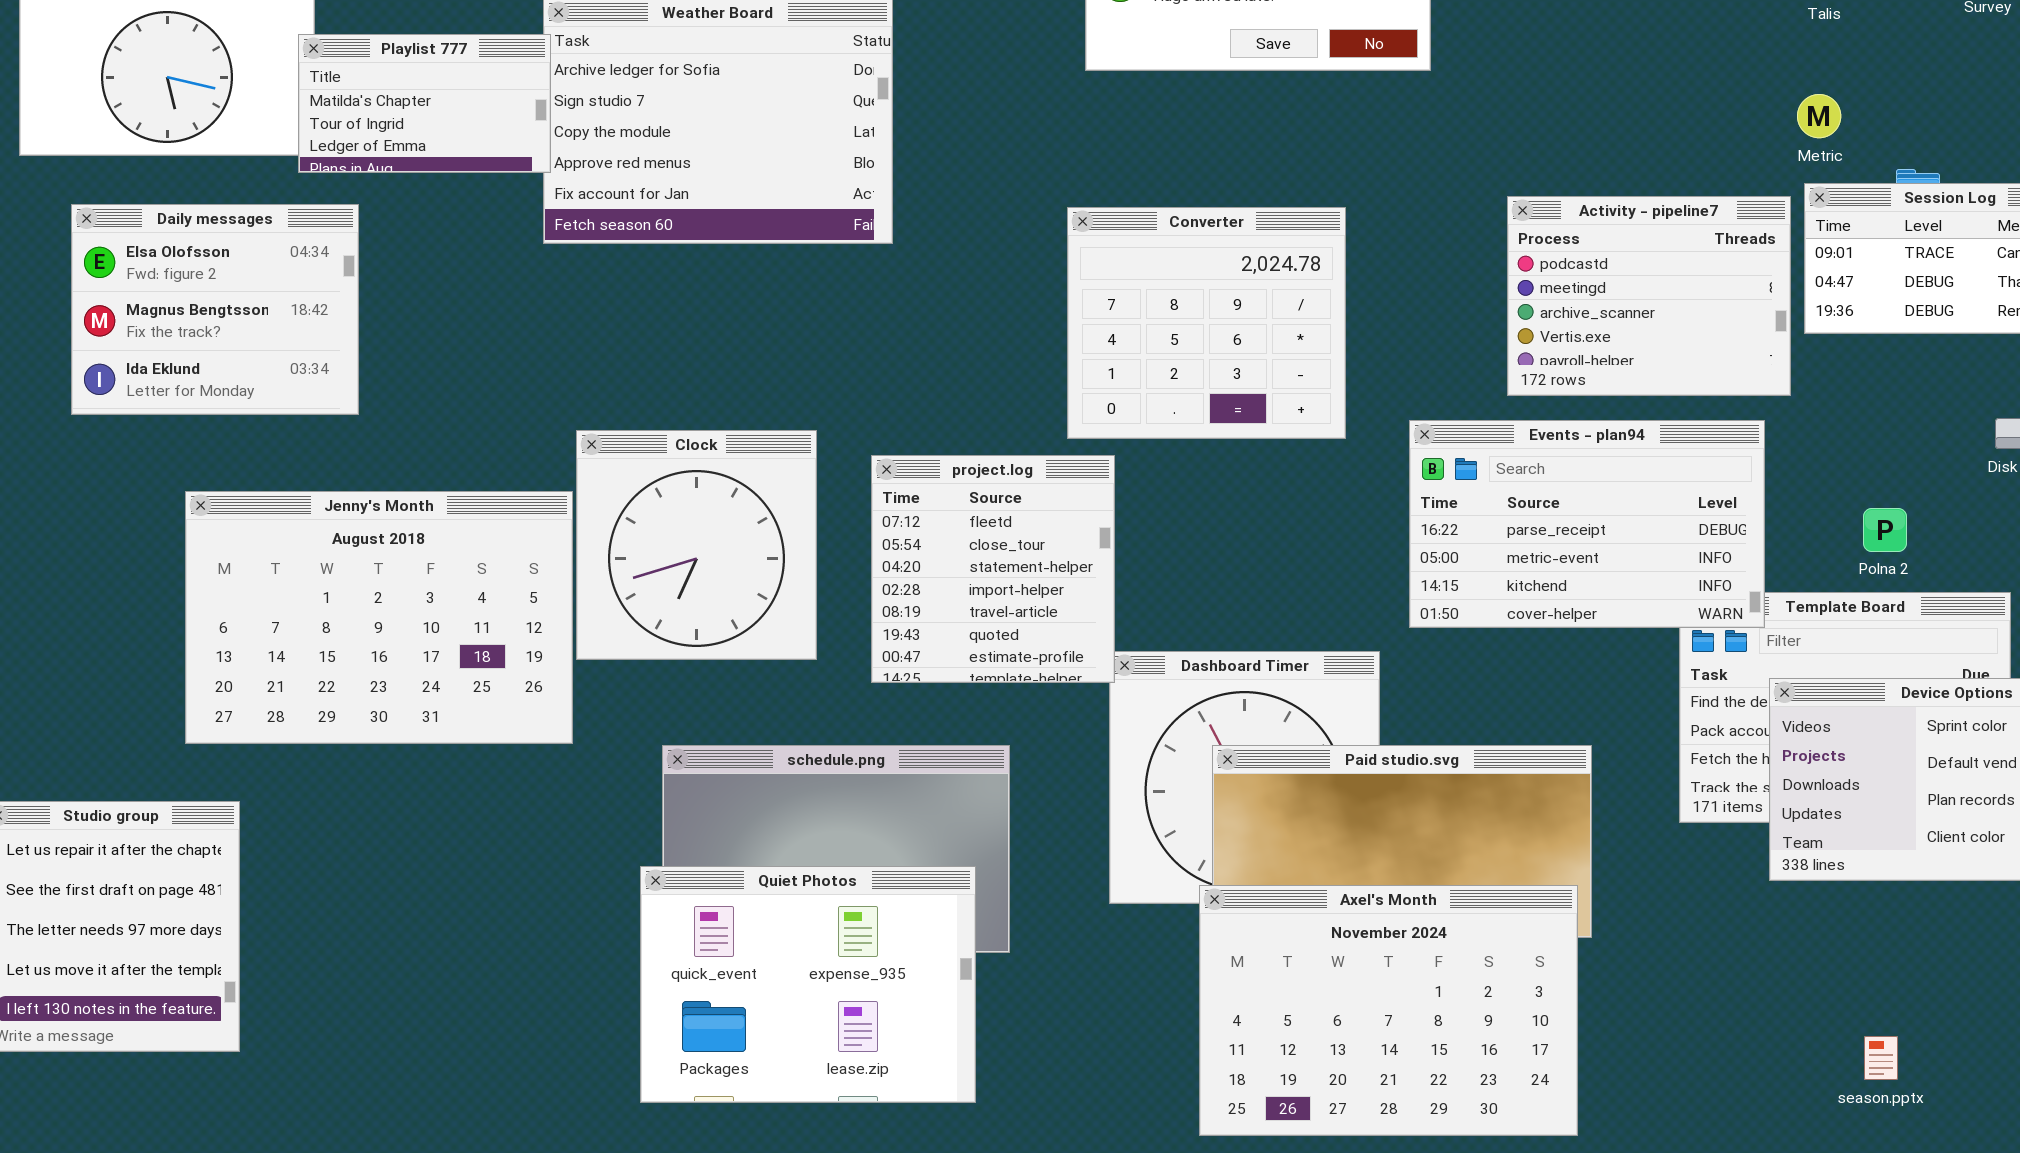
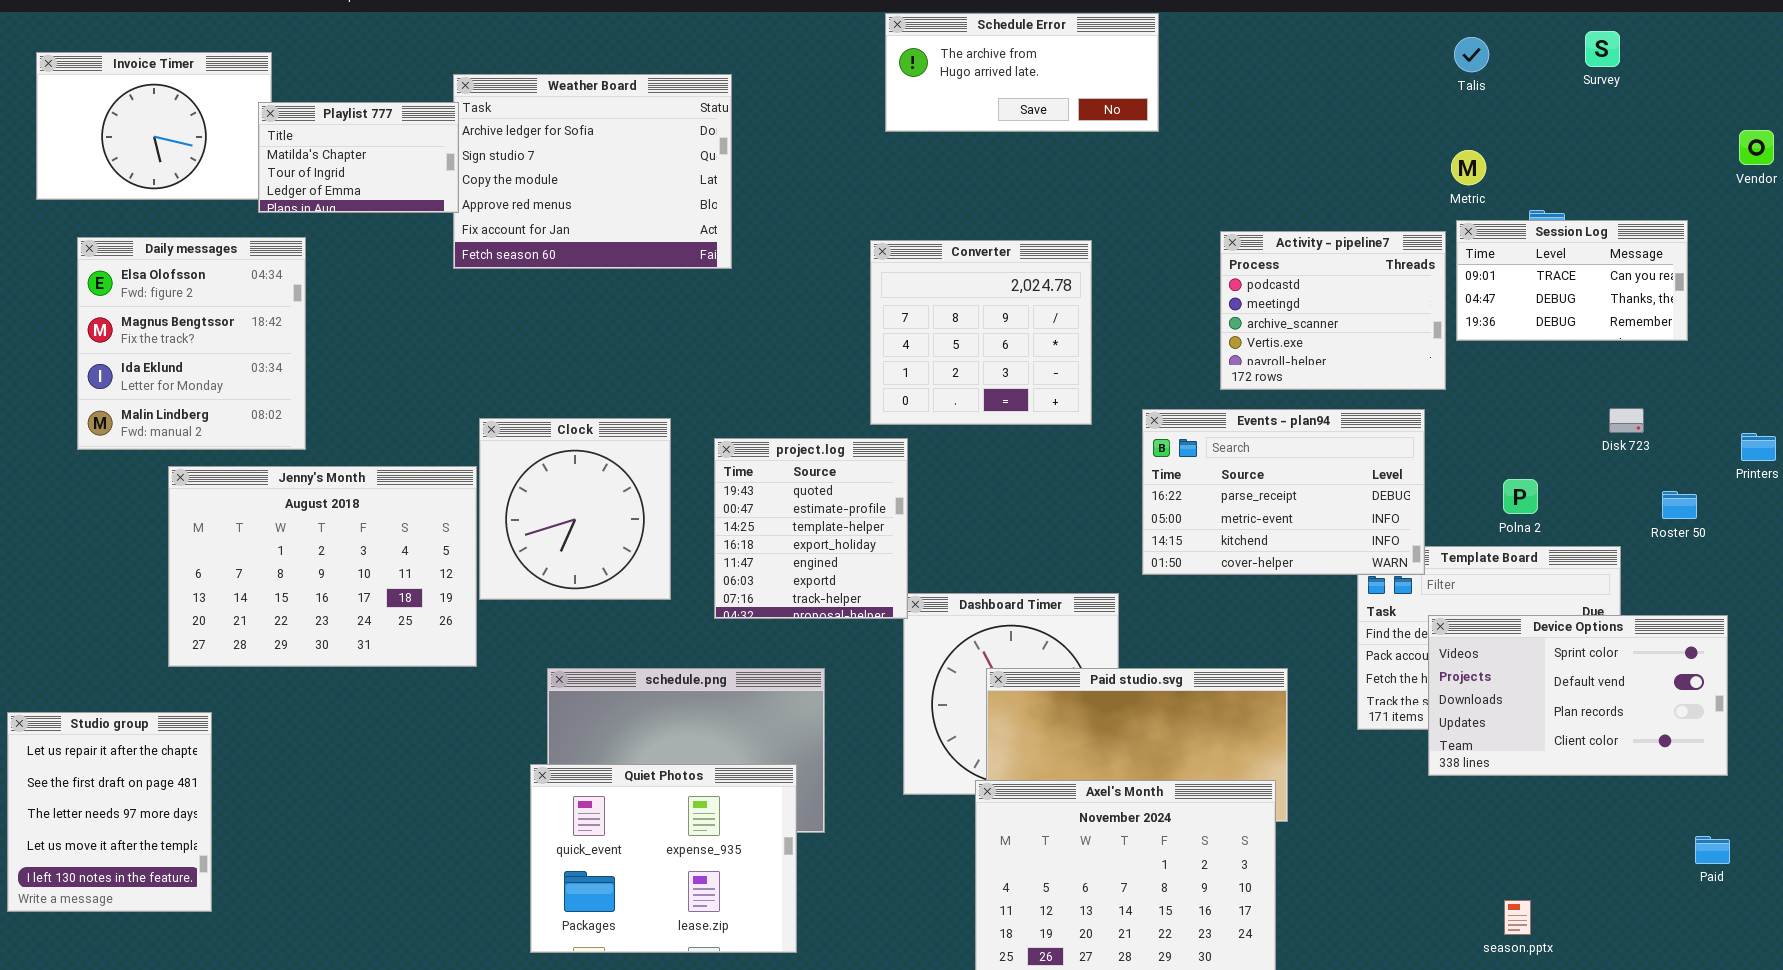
Daily messages: [71,204,359,415] -> [77,237,306,450], resized
project.log: [871,455,1115,683] -> [714,438,908,619], scrolled down 5 rows

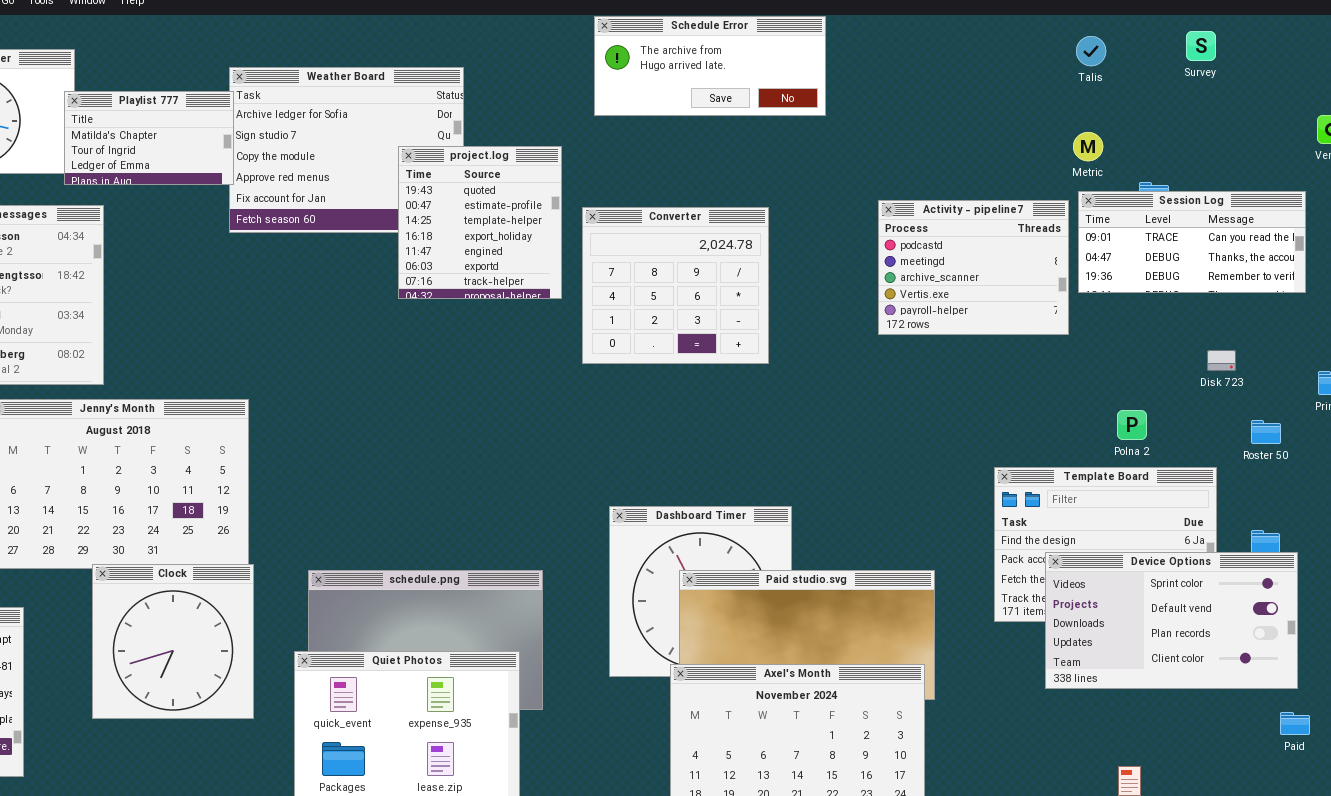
Session Log: [1456,220,1688,341] -> [1078,191,1306,293], resized
Events - plan94: [1142,409,1425,575] -> none, closed
Clock: [479,418,671,600] -> [92,564,254,719], moved
project.log: [714,438,908,619] -> [398,146,562,299], moved
Device Options: [1428,615,1728,776] -> [1045,552,1298,689], moved

